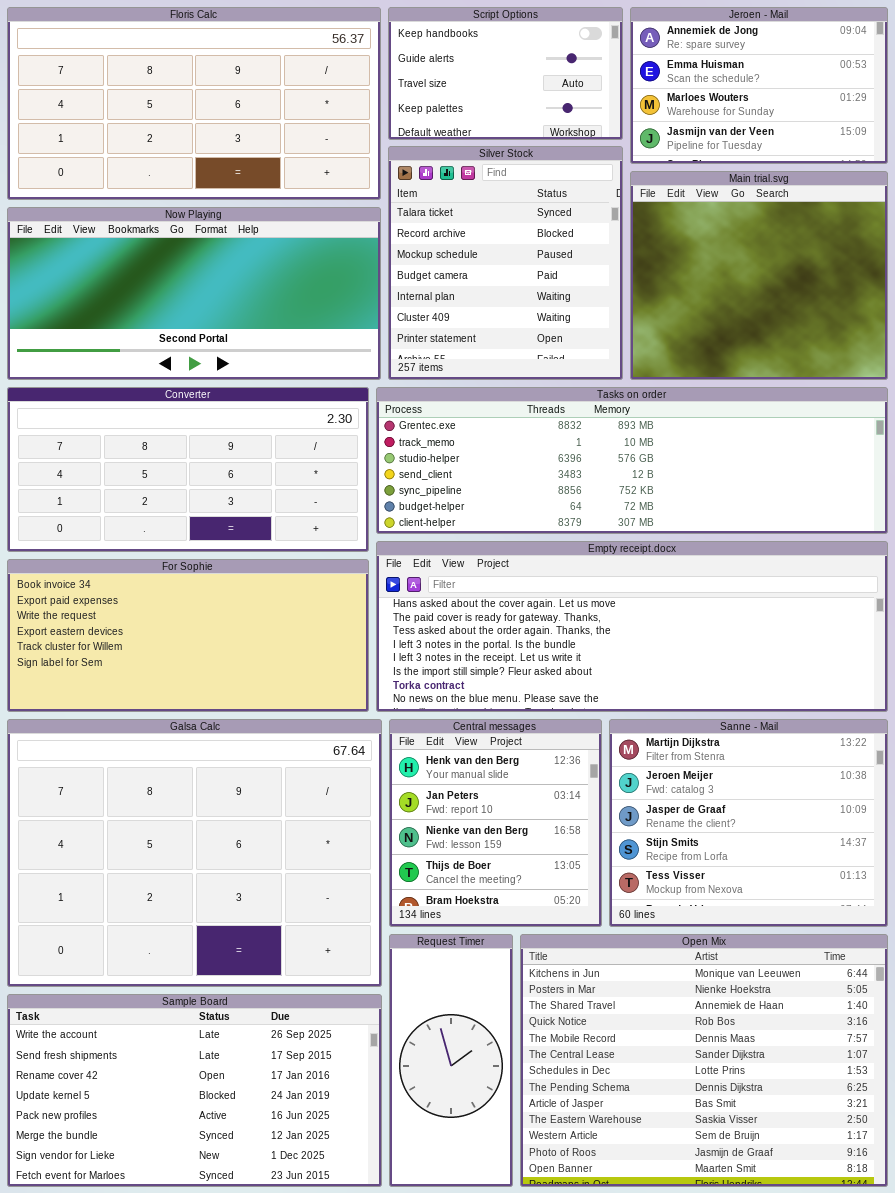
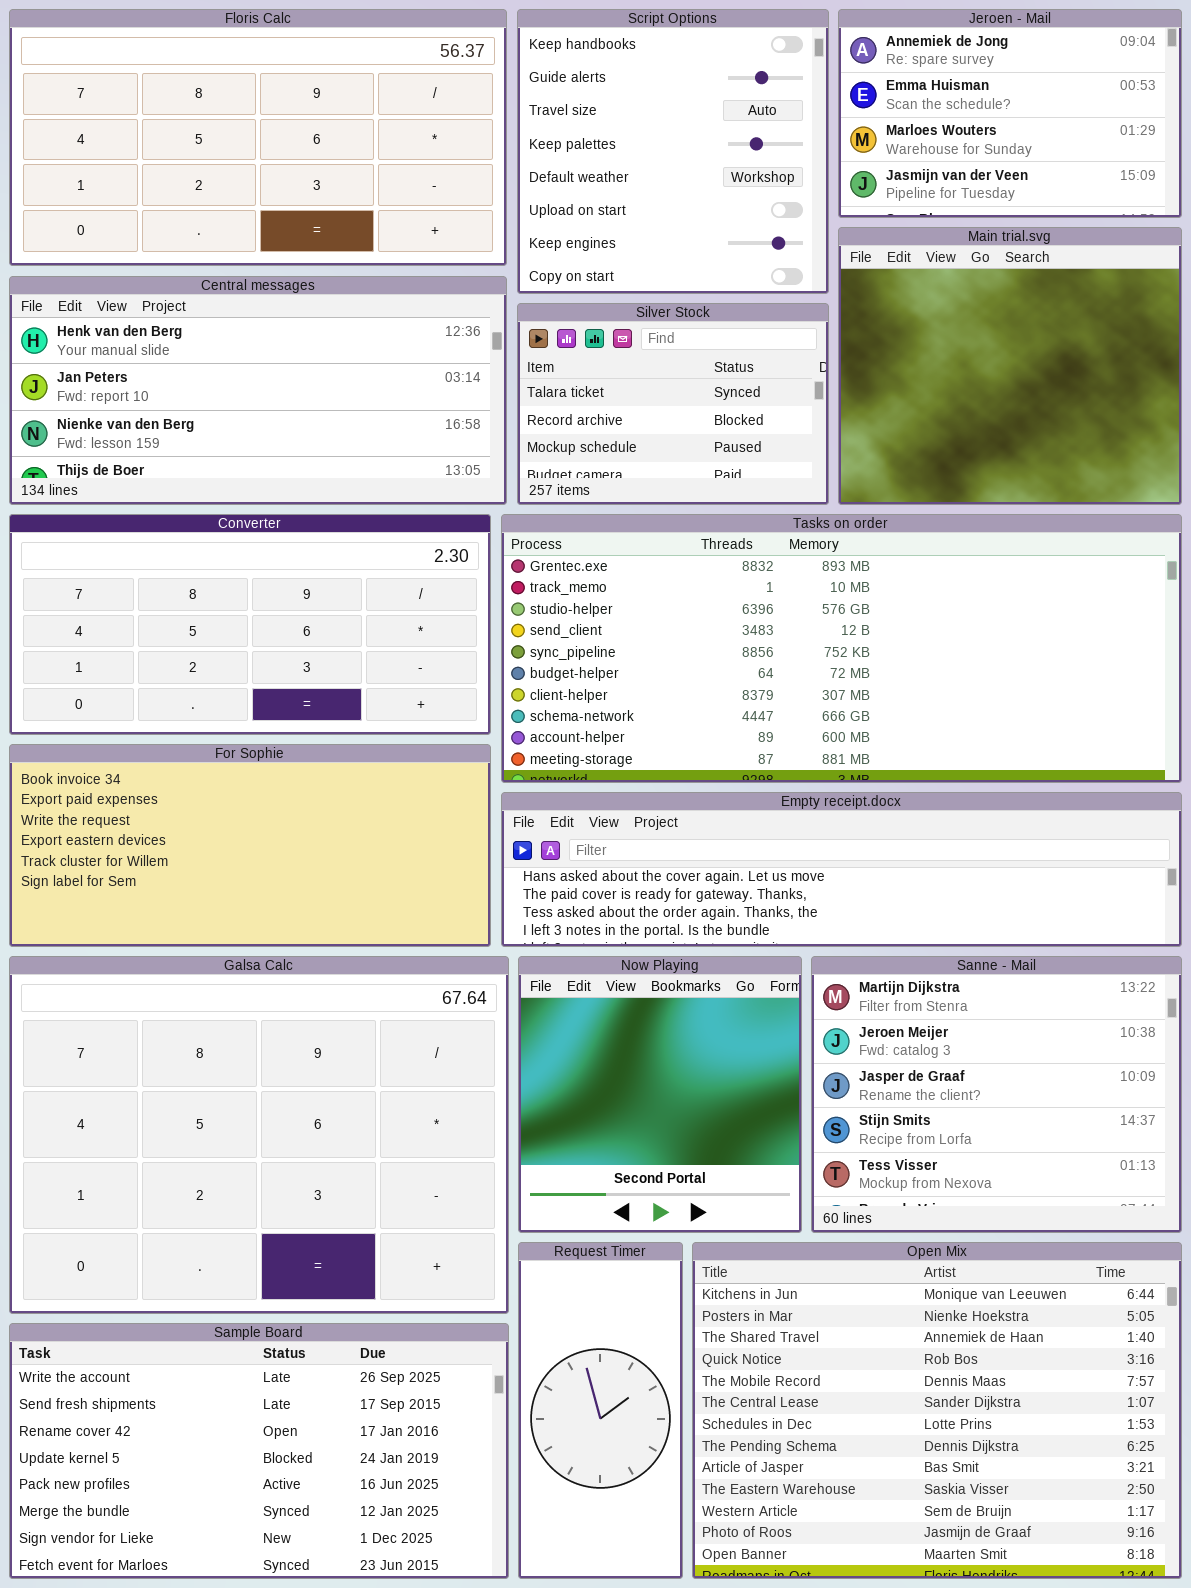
Script Options: [388,7,623,140] -> [517,9,829,294], resized
Silver Stock: [388,146,623,380] -> [517,303,829,505], resized
Now Playing: [7,207,381,380] -> [518,956,802,1233], moved, resized
Tasks on order: [376,387,888,534] -> [501,514,1182,783], resized
Empty receipt.docx: [376,541,888,712] -> [501,792,1182,947], resized
Central messages: [389,719,602,927] -> [9,276,507,505], moved, resized

